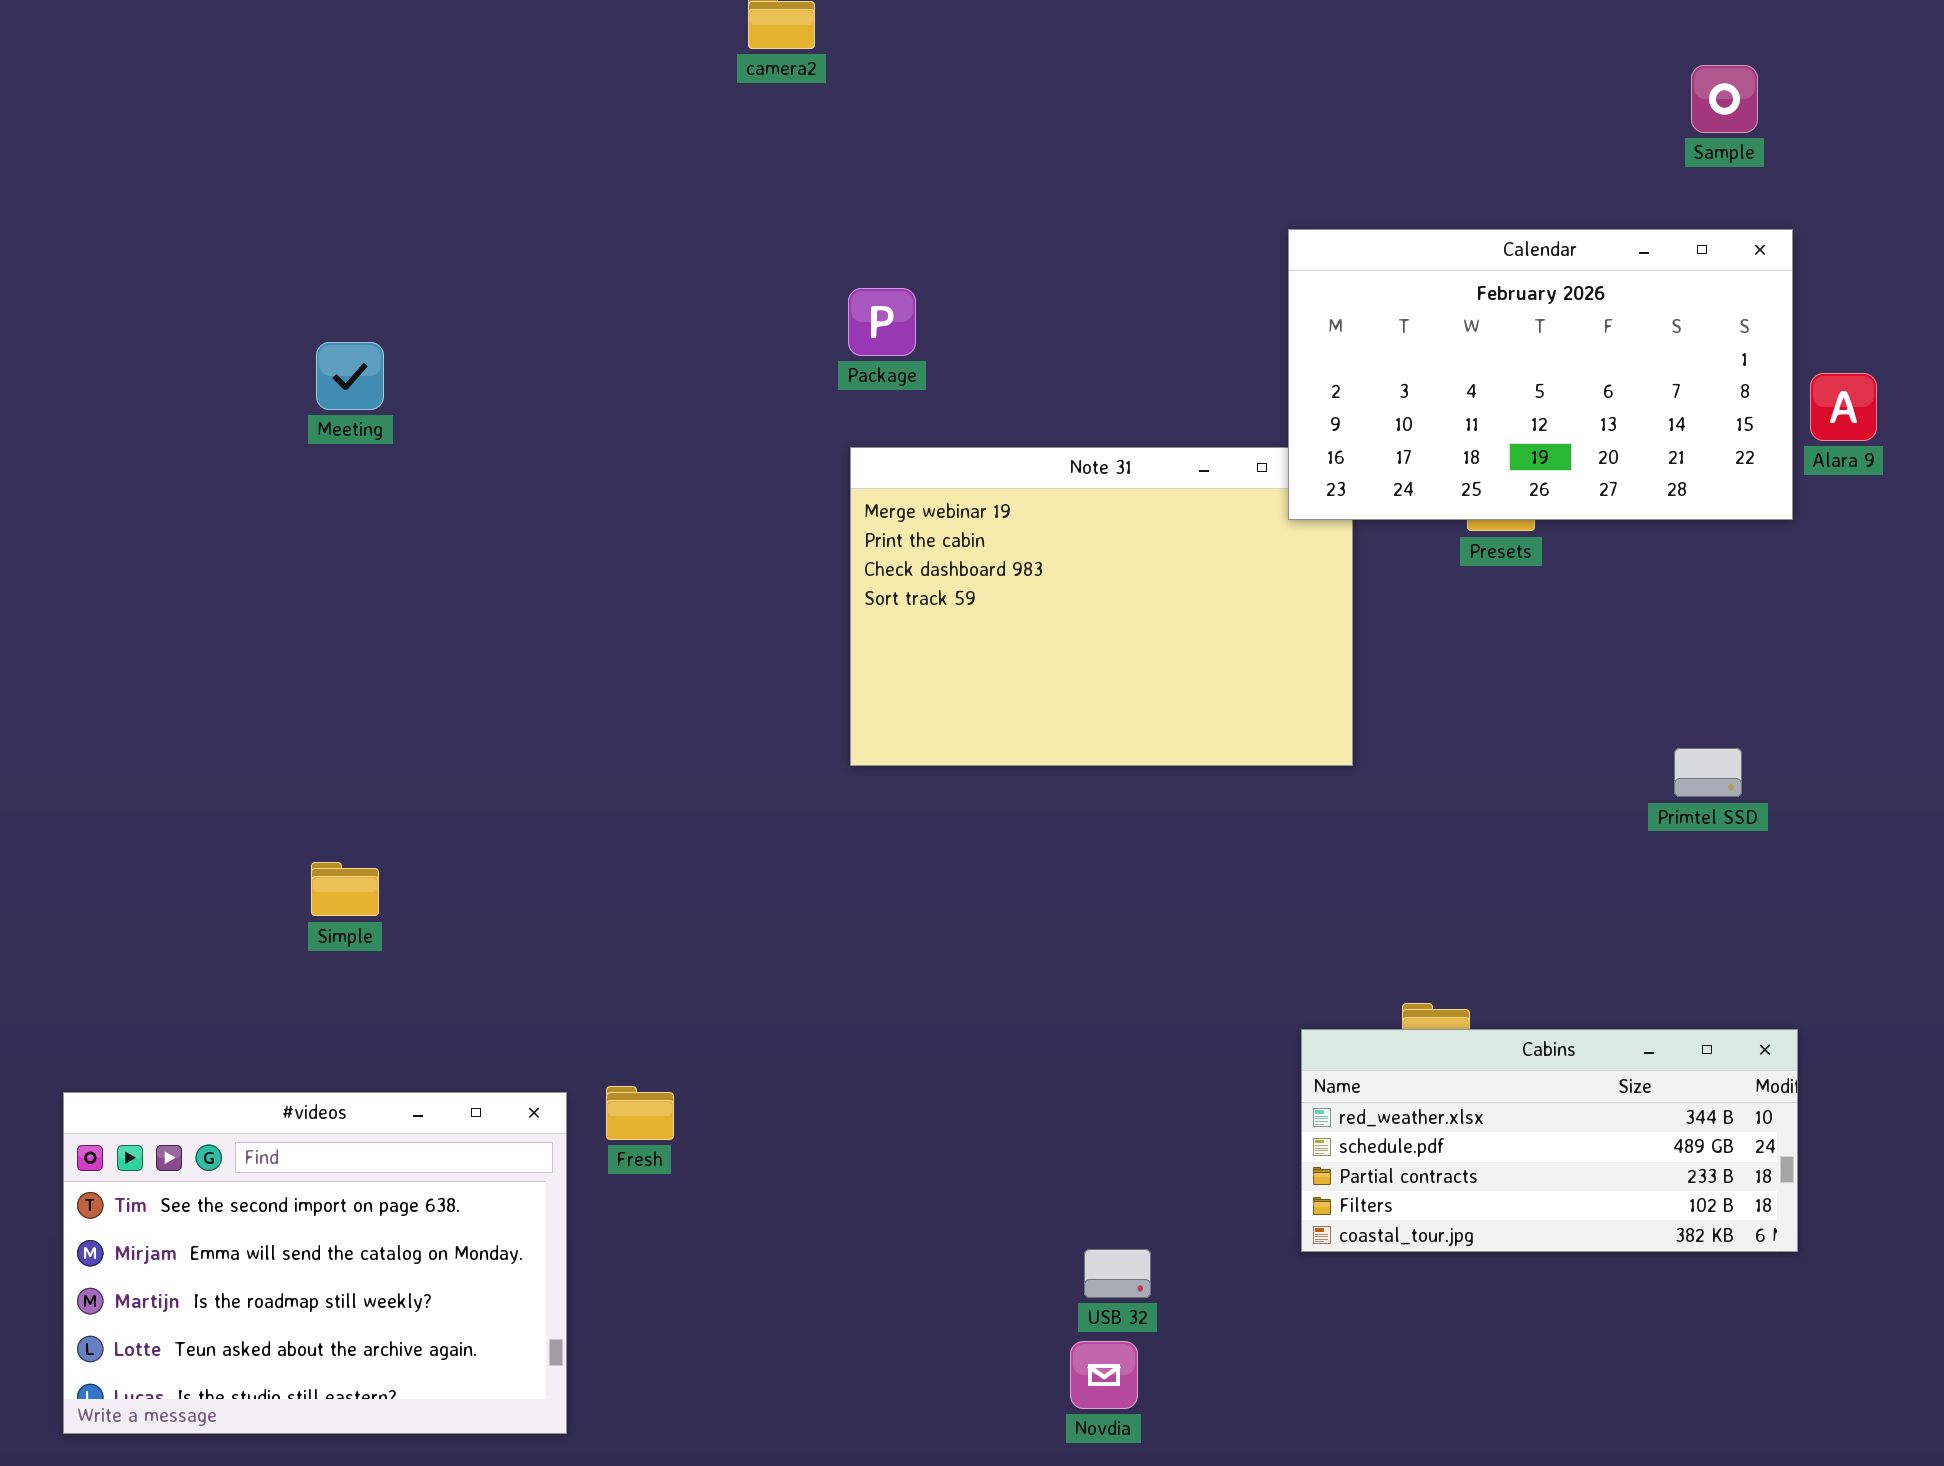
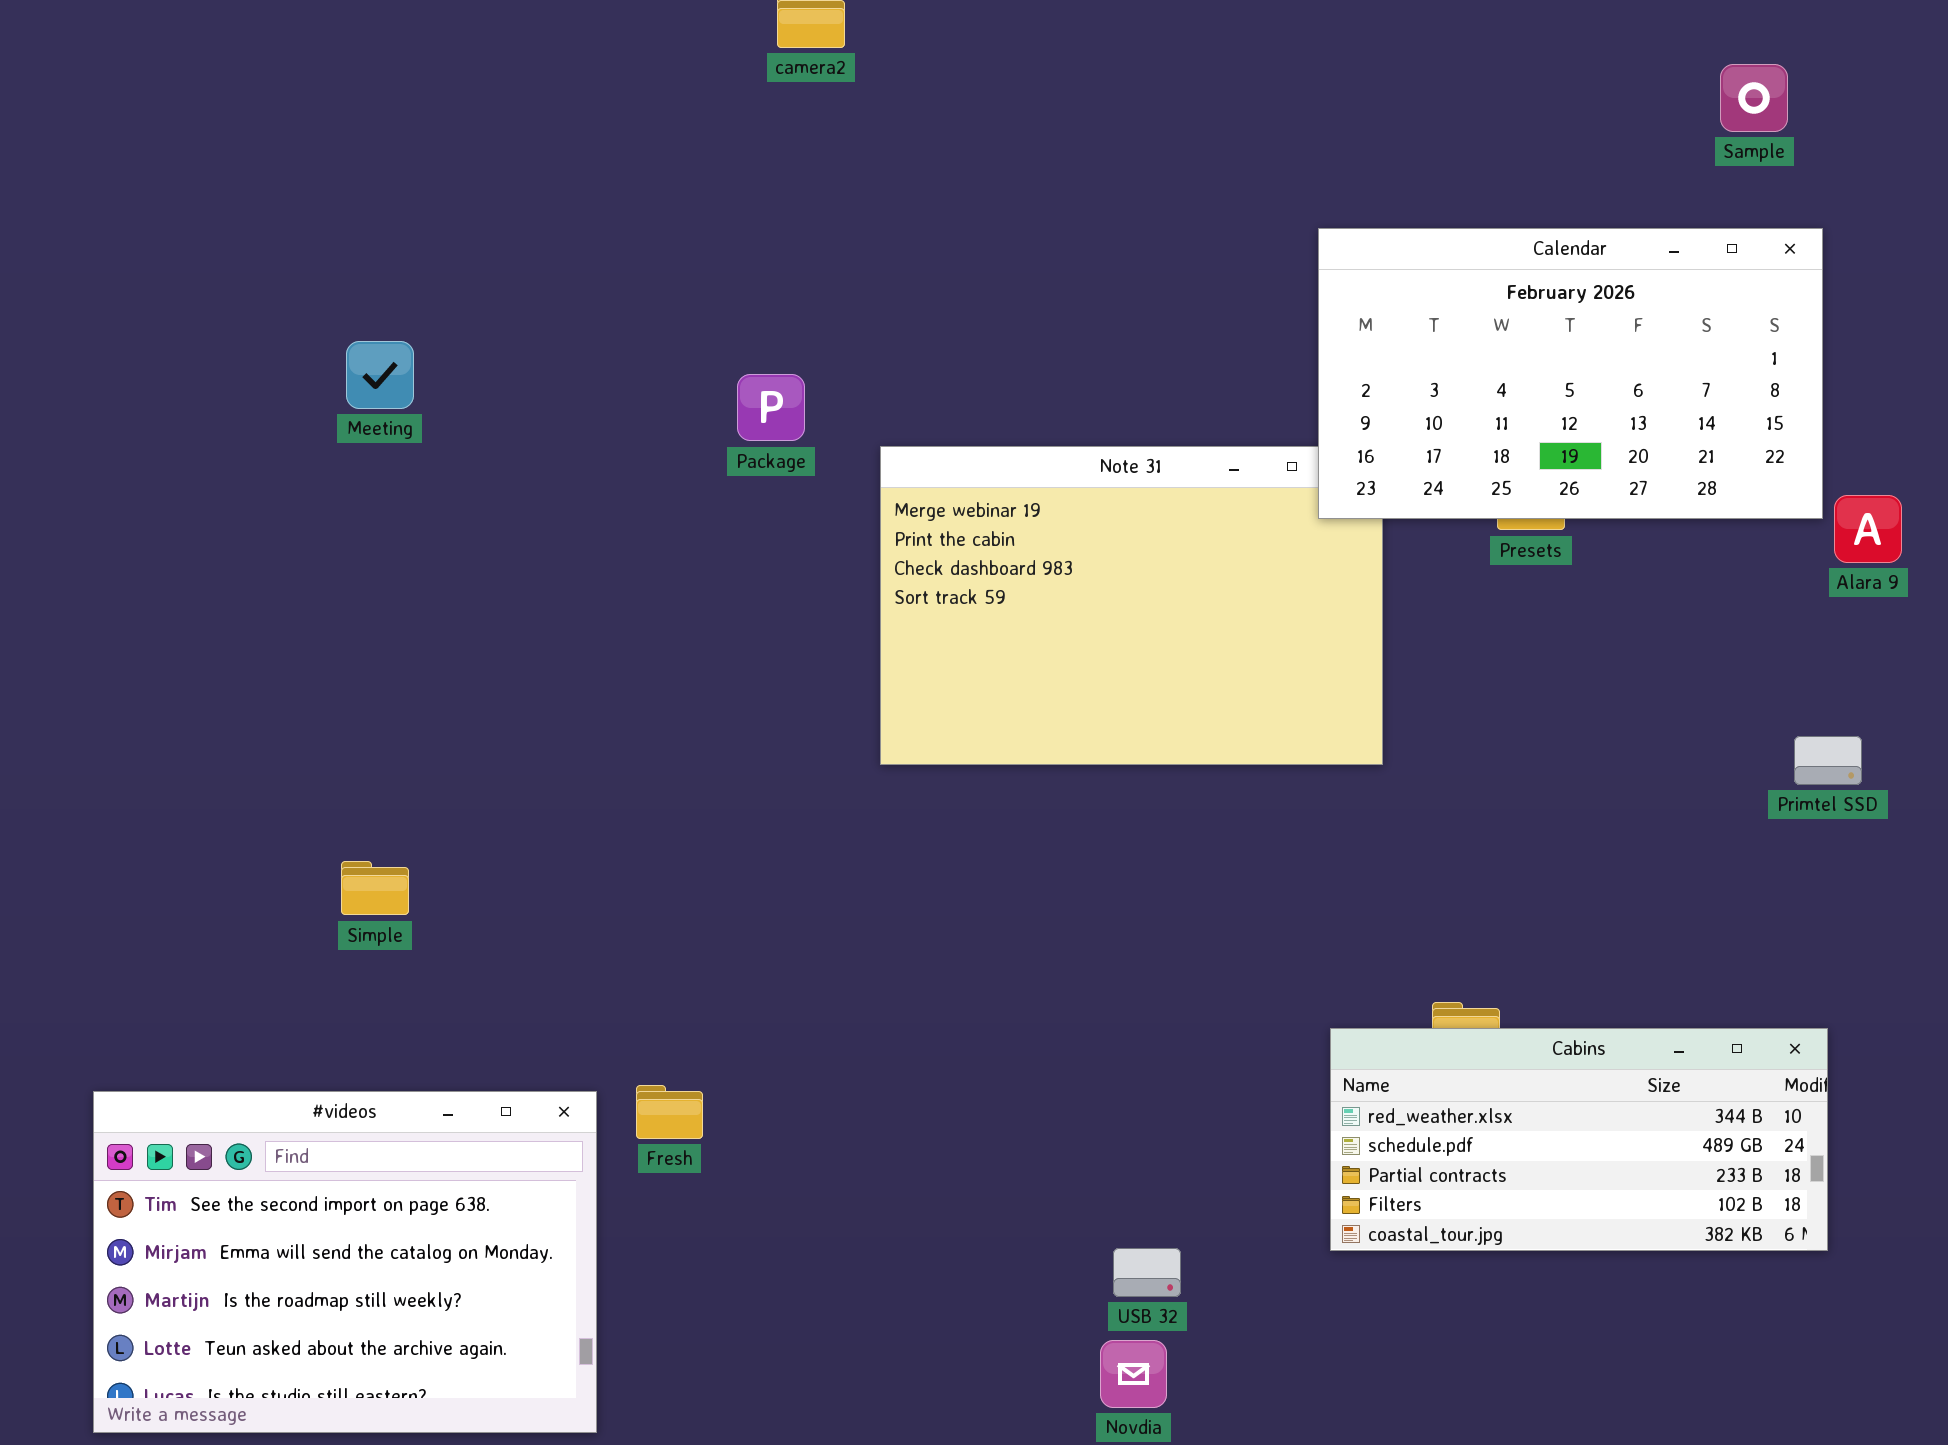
Package: [848,288,916,356] -> [737,374,805,441], moved
Alara 9: [1810,373,1877,441] -> [1834,495,1902,563], moved
Primtel SSD: [1674,748,1742,797] -> [1794,736,1862,785], moved

